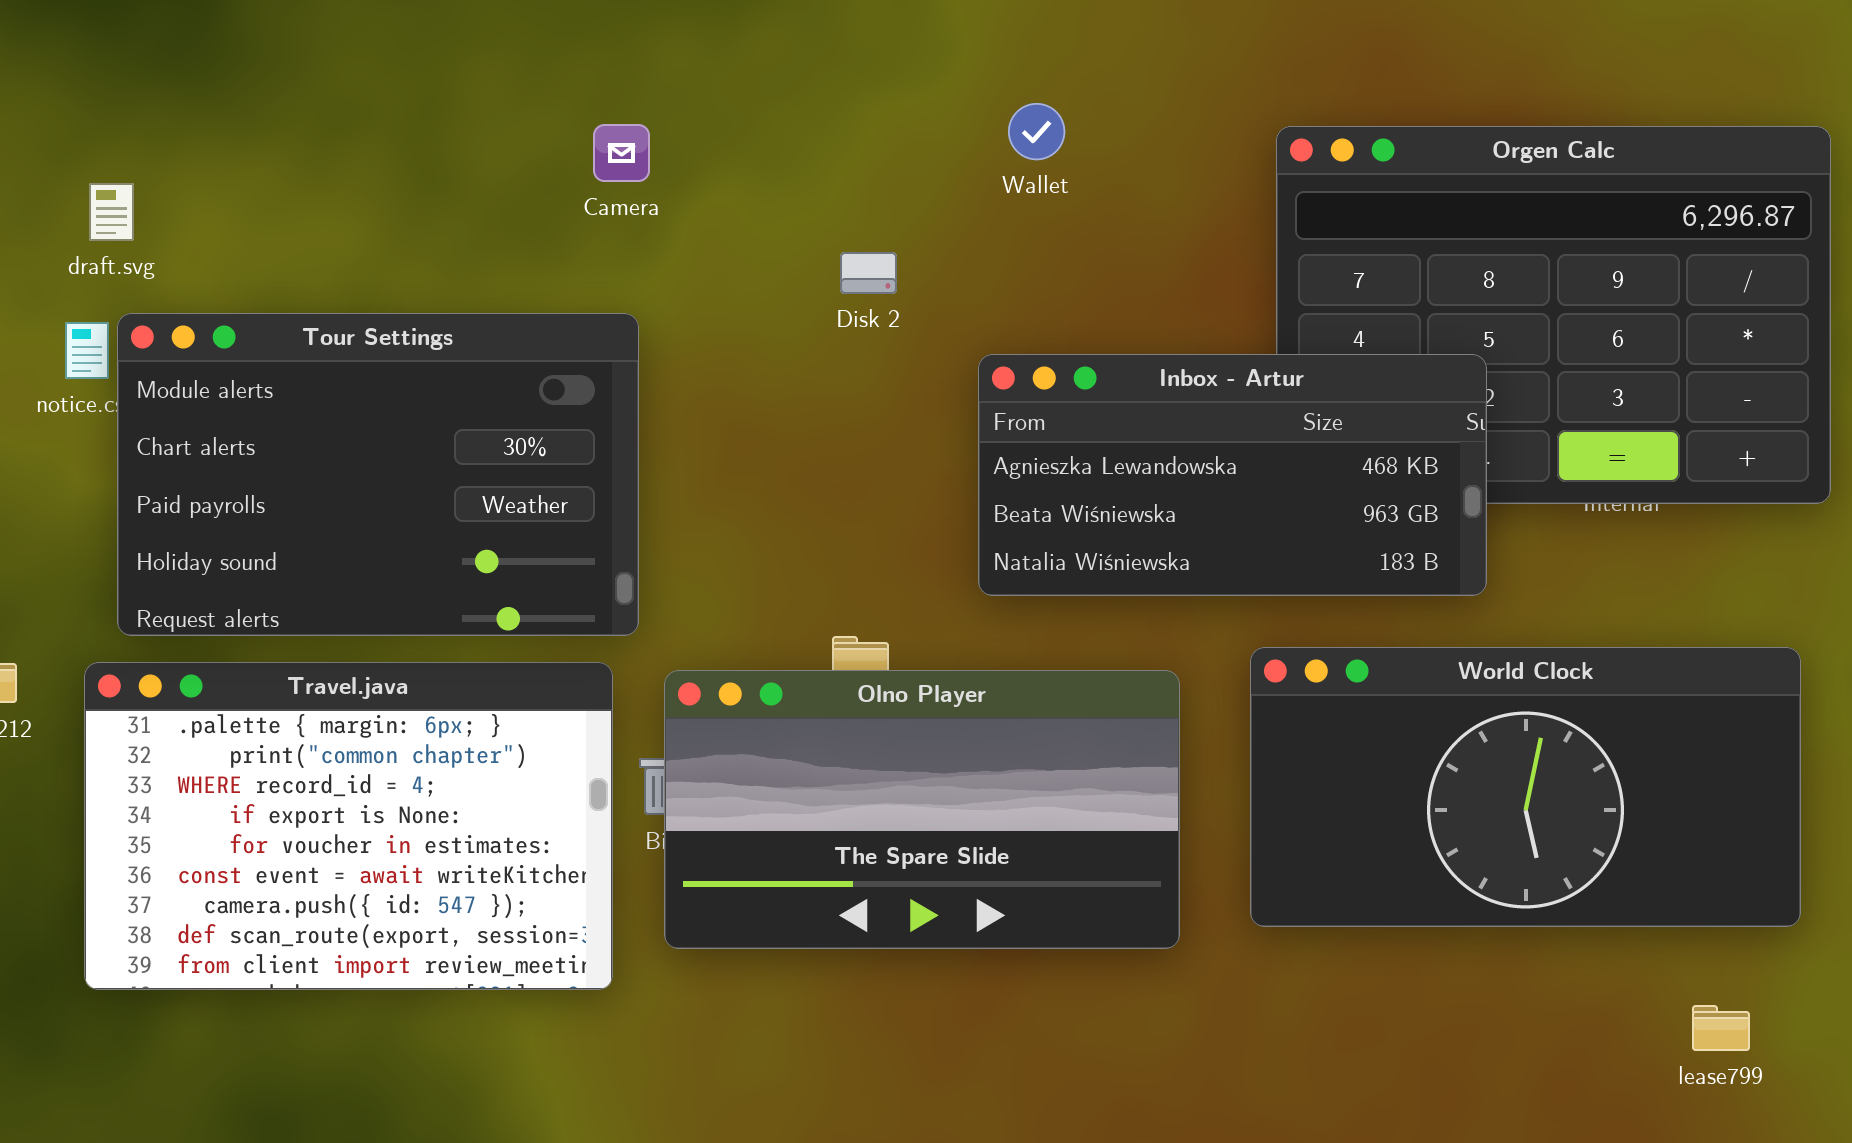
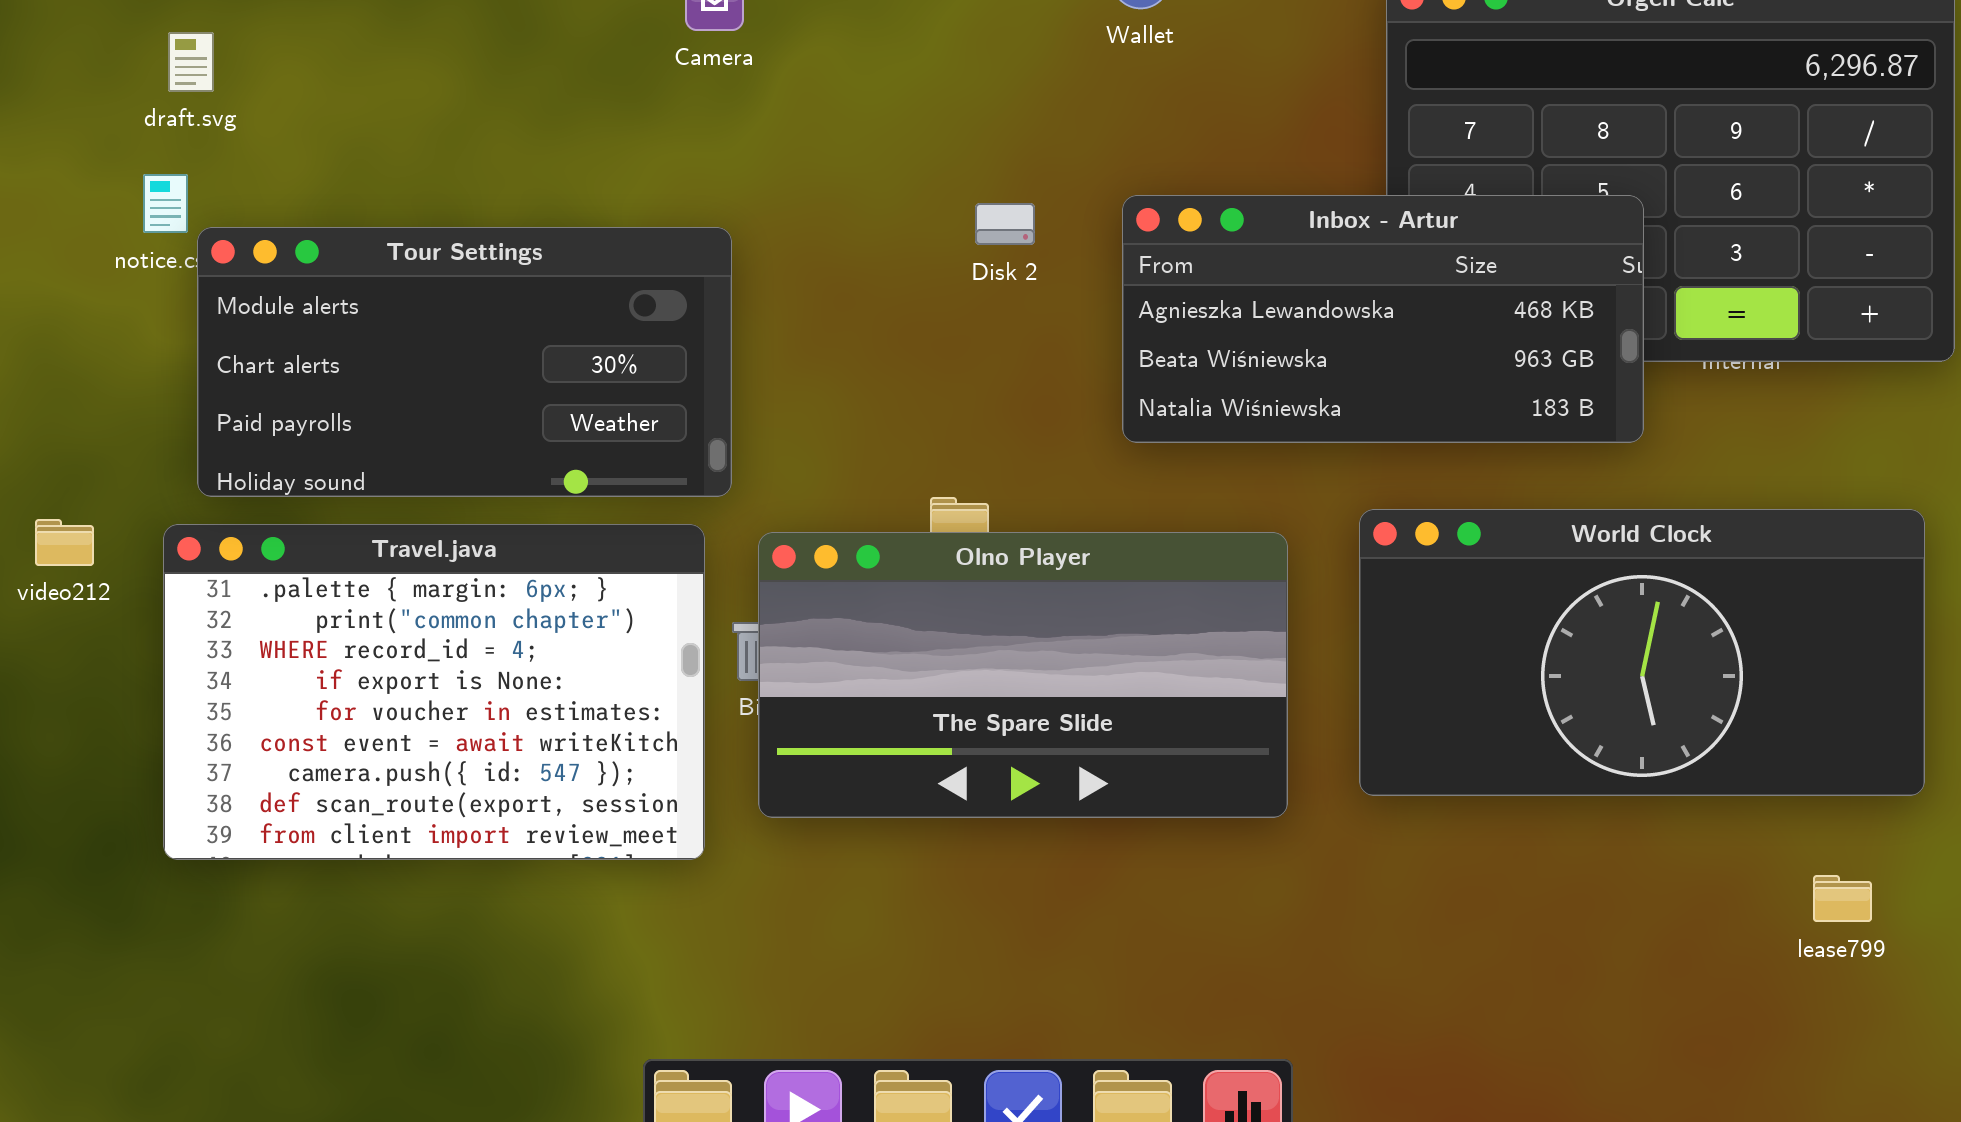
Disk 2: [840,252,897,294] -> [975,203,1035,245], moved
Tour Settings: [117,313,639,636] -> [197,227,732,497], resized
Inbox - Artur: [978,354,1487,596] -> [1122,195,1644,443], moved

